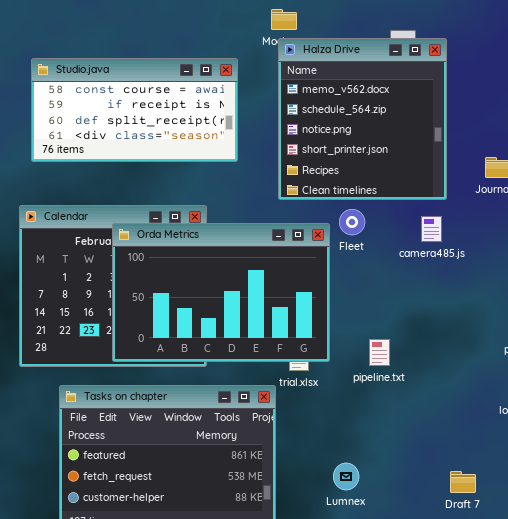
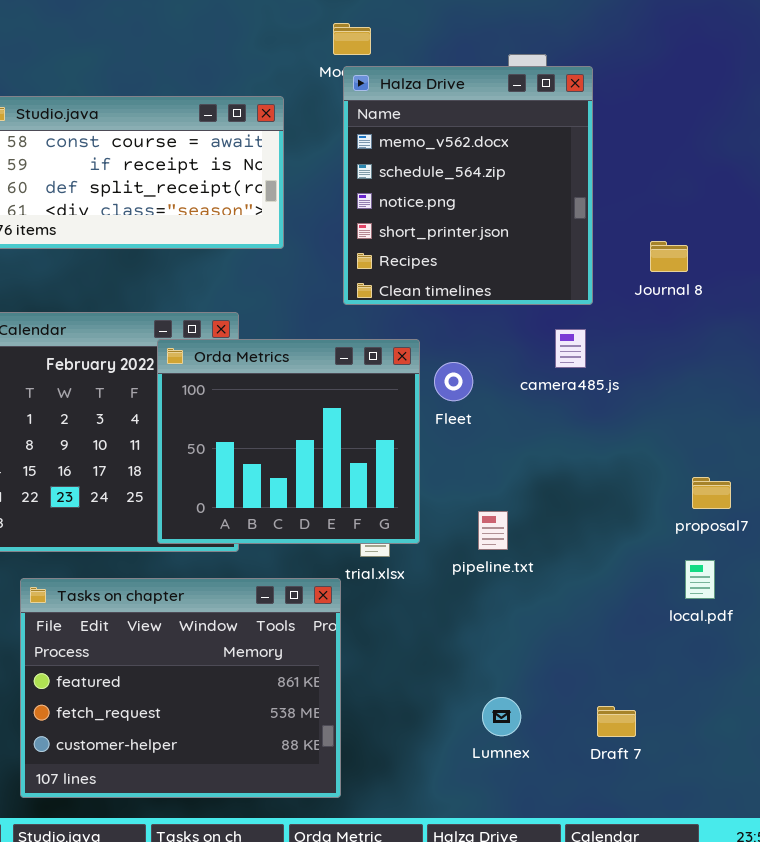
Fleet: [339,209,365,235] -> [434,362,473,401], moved
Orda Metrics: [112,223,330,362] -> [157,339,420,544], resized
Lumnex: [333,463,359,490] -> [482,697,521,736], moved

